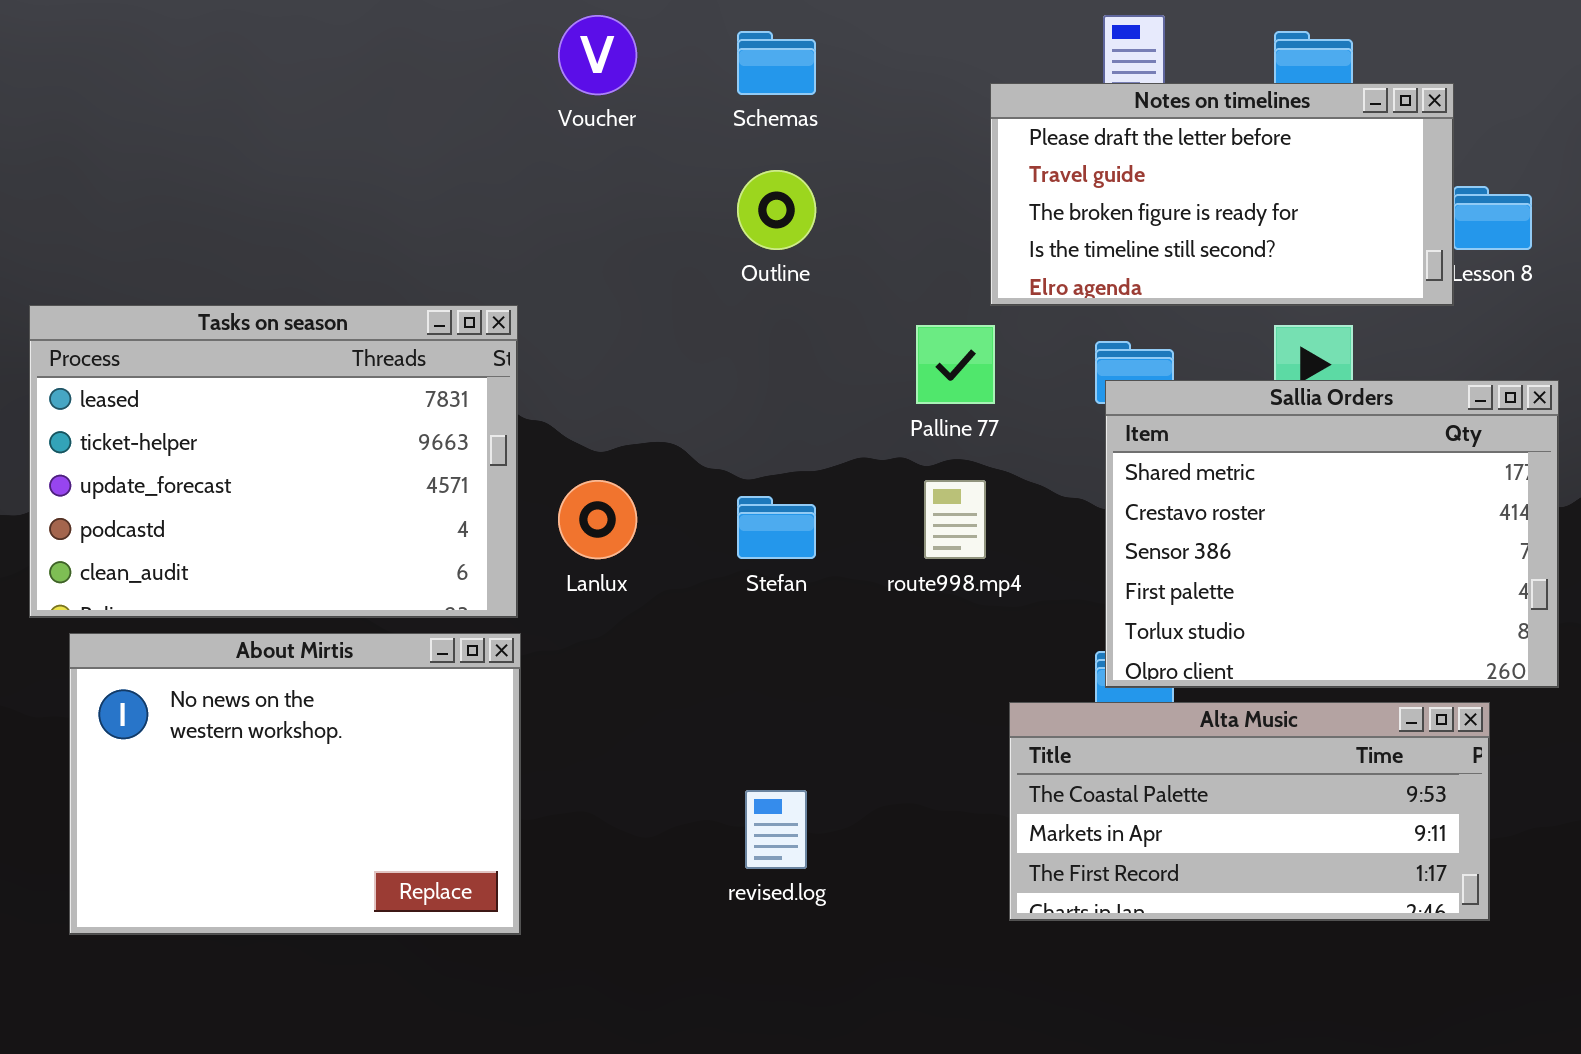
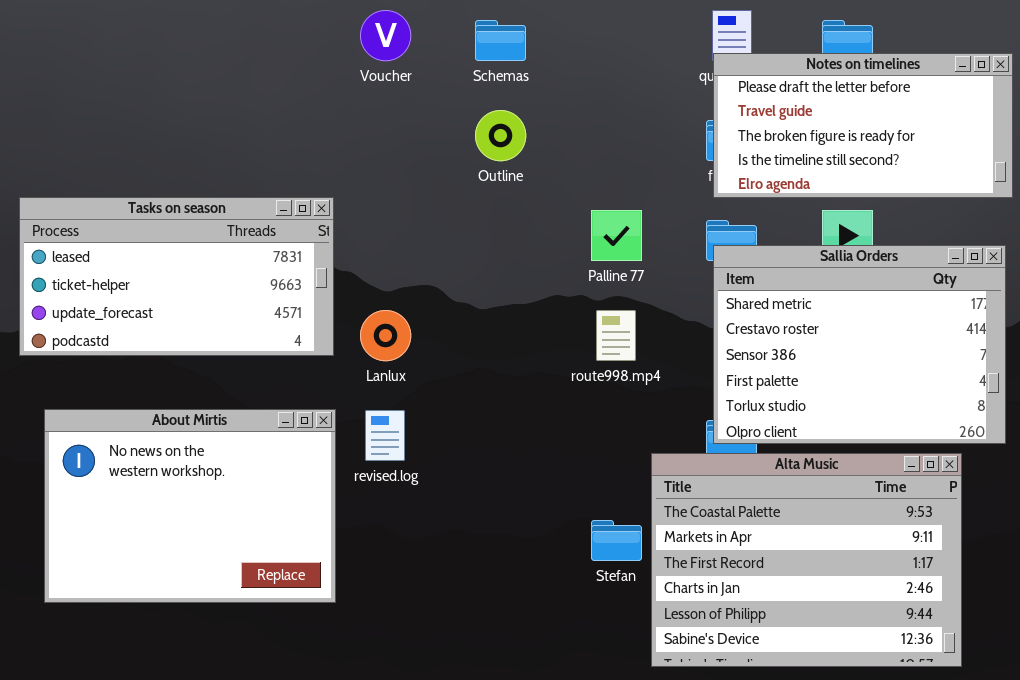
Notes on timelines: [990,83,1454,306] -> [713,53,1013,198], moved
Tasks on season: [29,305,518,618] -> [19,197,334,356], resized
Stefan: [737,496,816,559] -> [591,520,642,561], moved
Alta Music: [1009,702,1490,921] -> [651,453,962,667], resized
revised.log: [745,790,807,869] -> [365,410,405,461], moved

